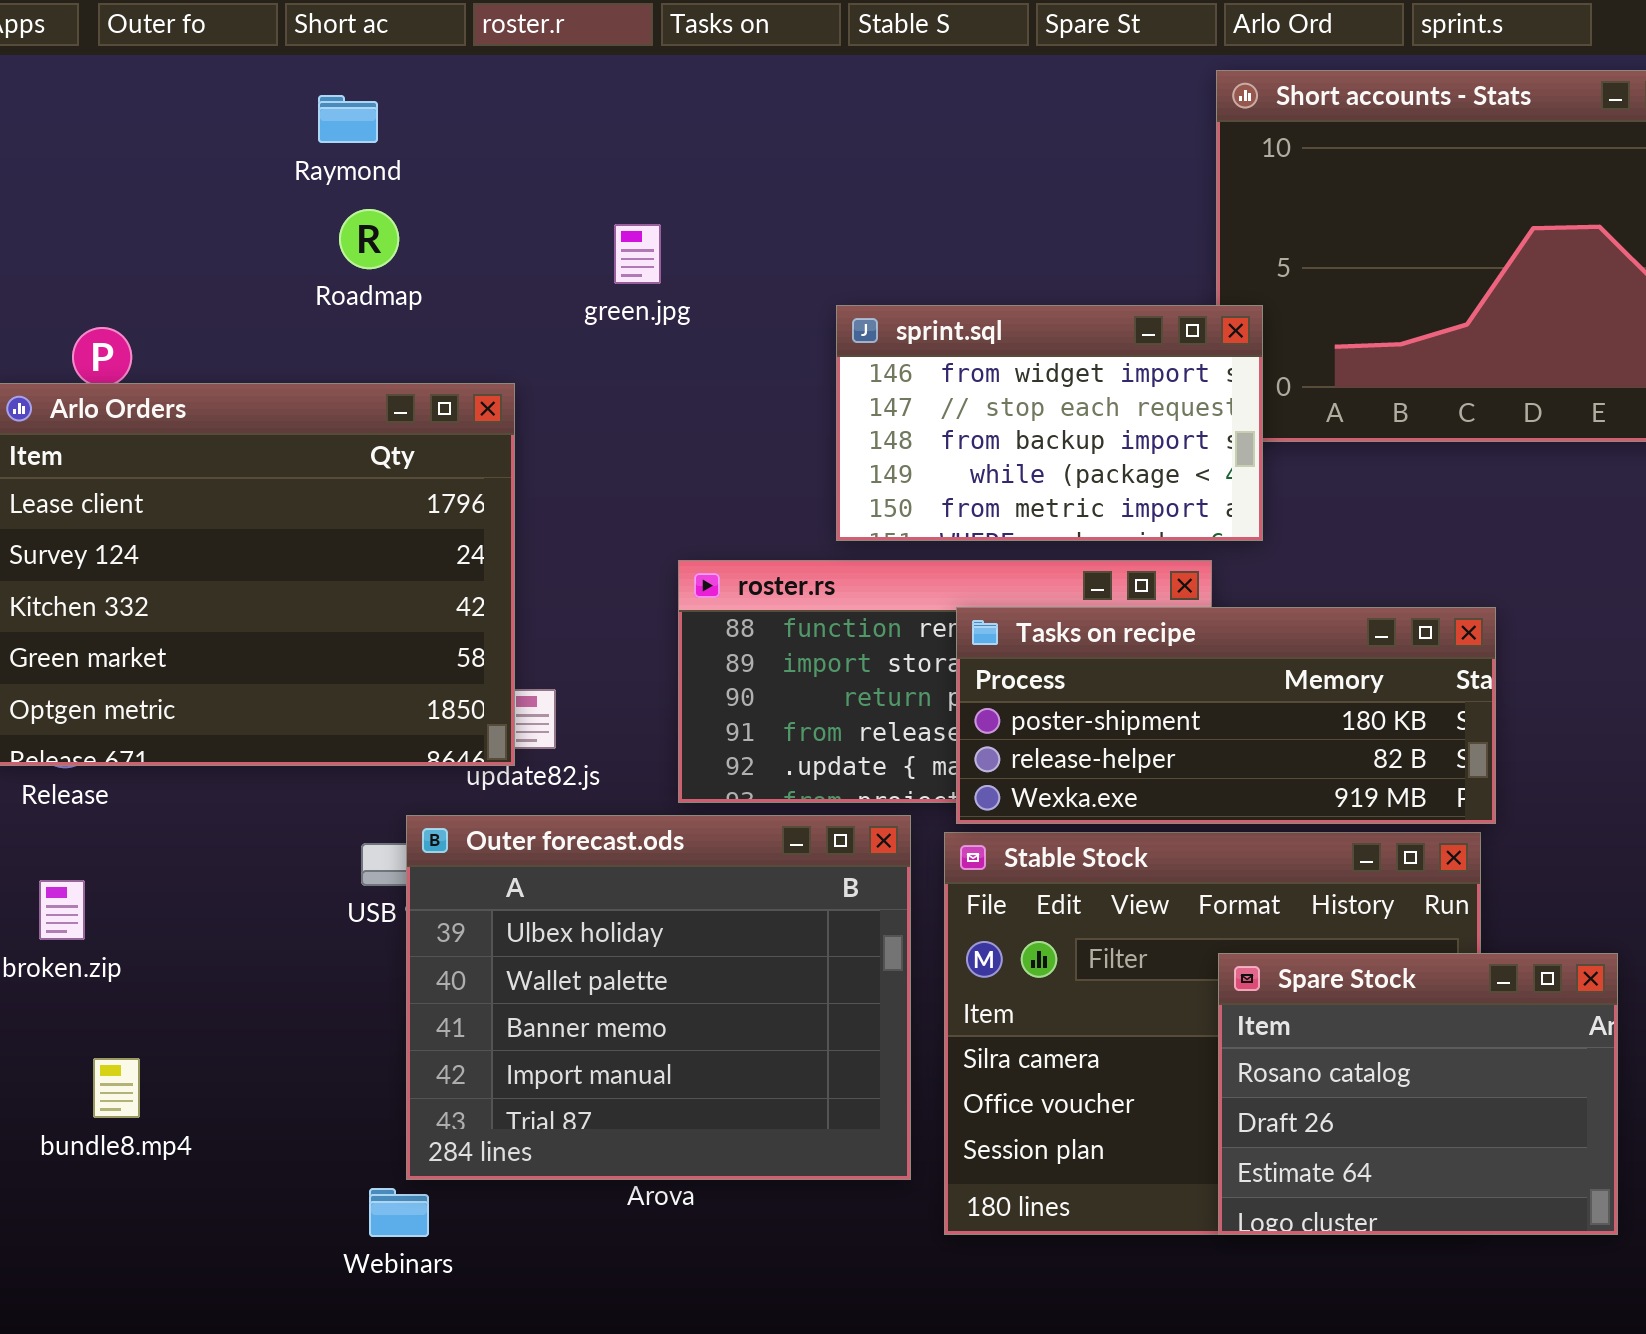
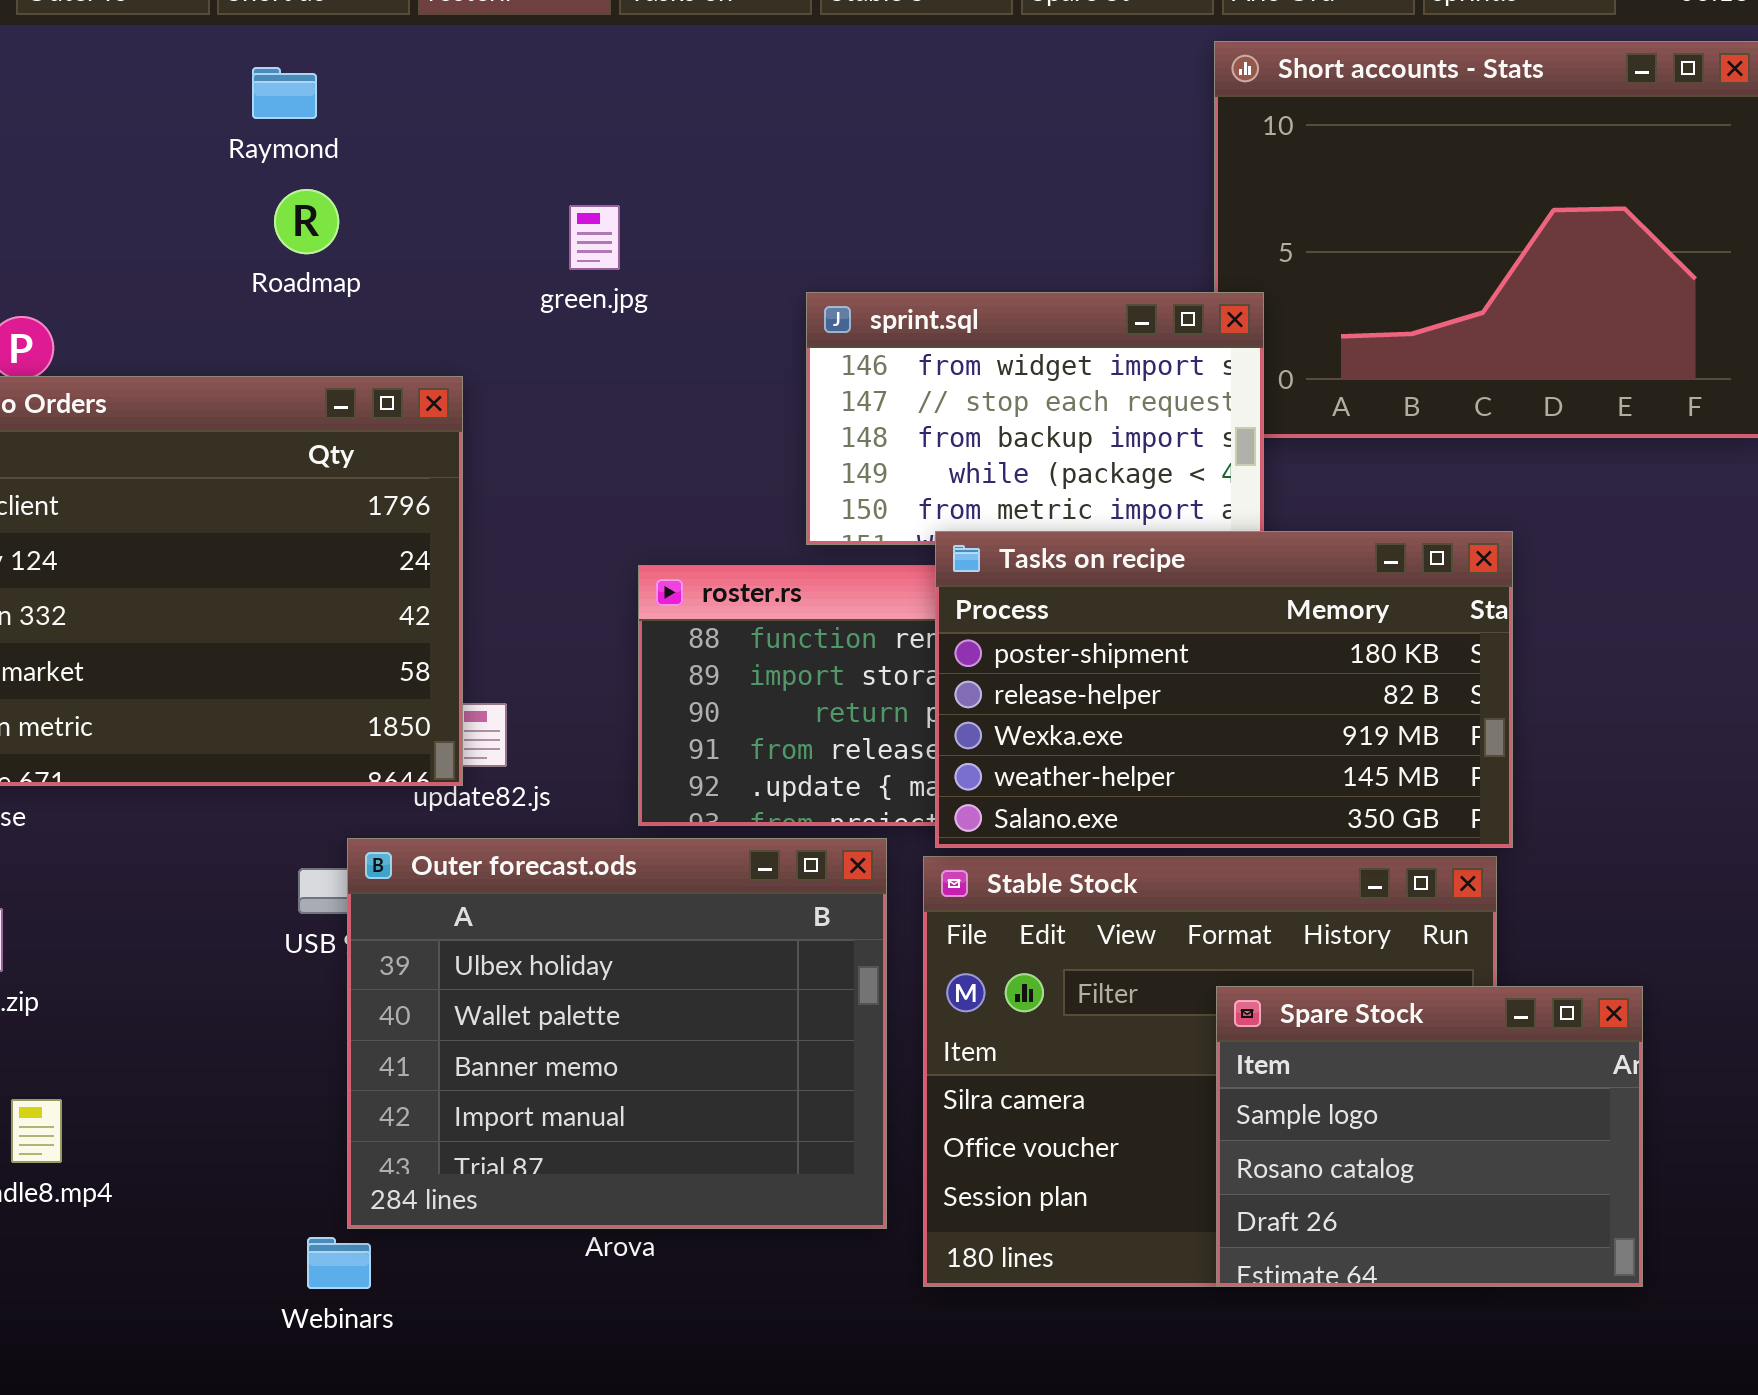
Tasks on recipe: [956,607,1496,824] -> [935,531,1513,848], resized
Spare Stock: [1218,953,1618,1235] -> [1216,986,1643,1287], scrolled up 1 row

